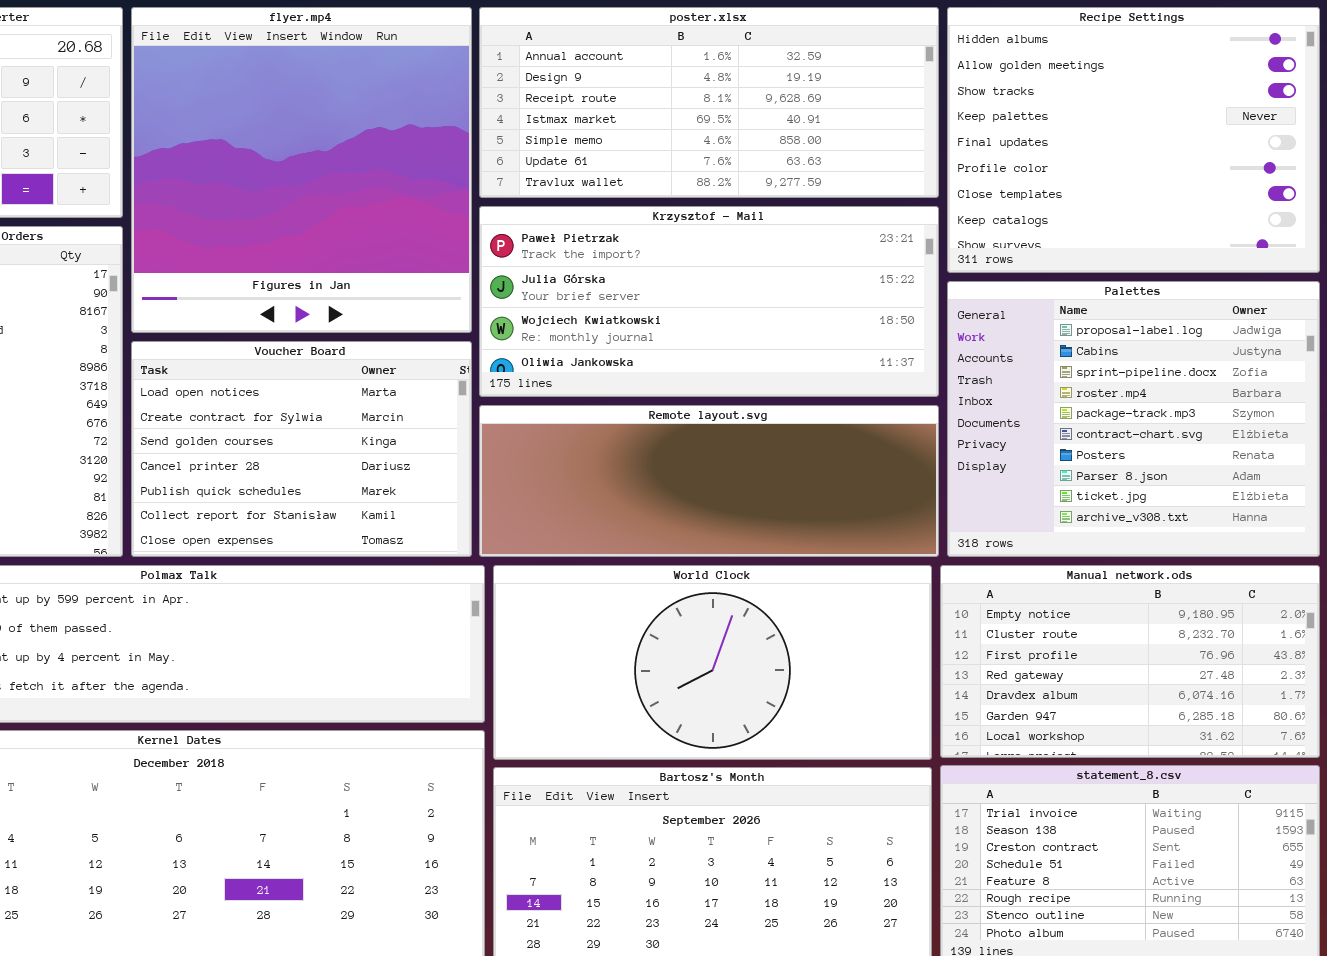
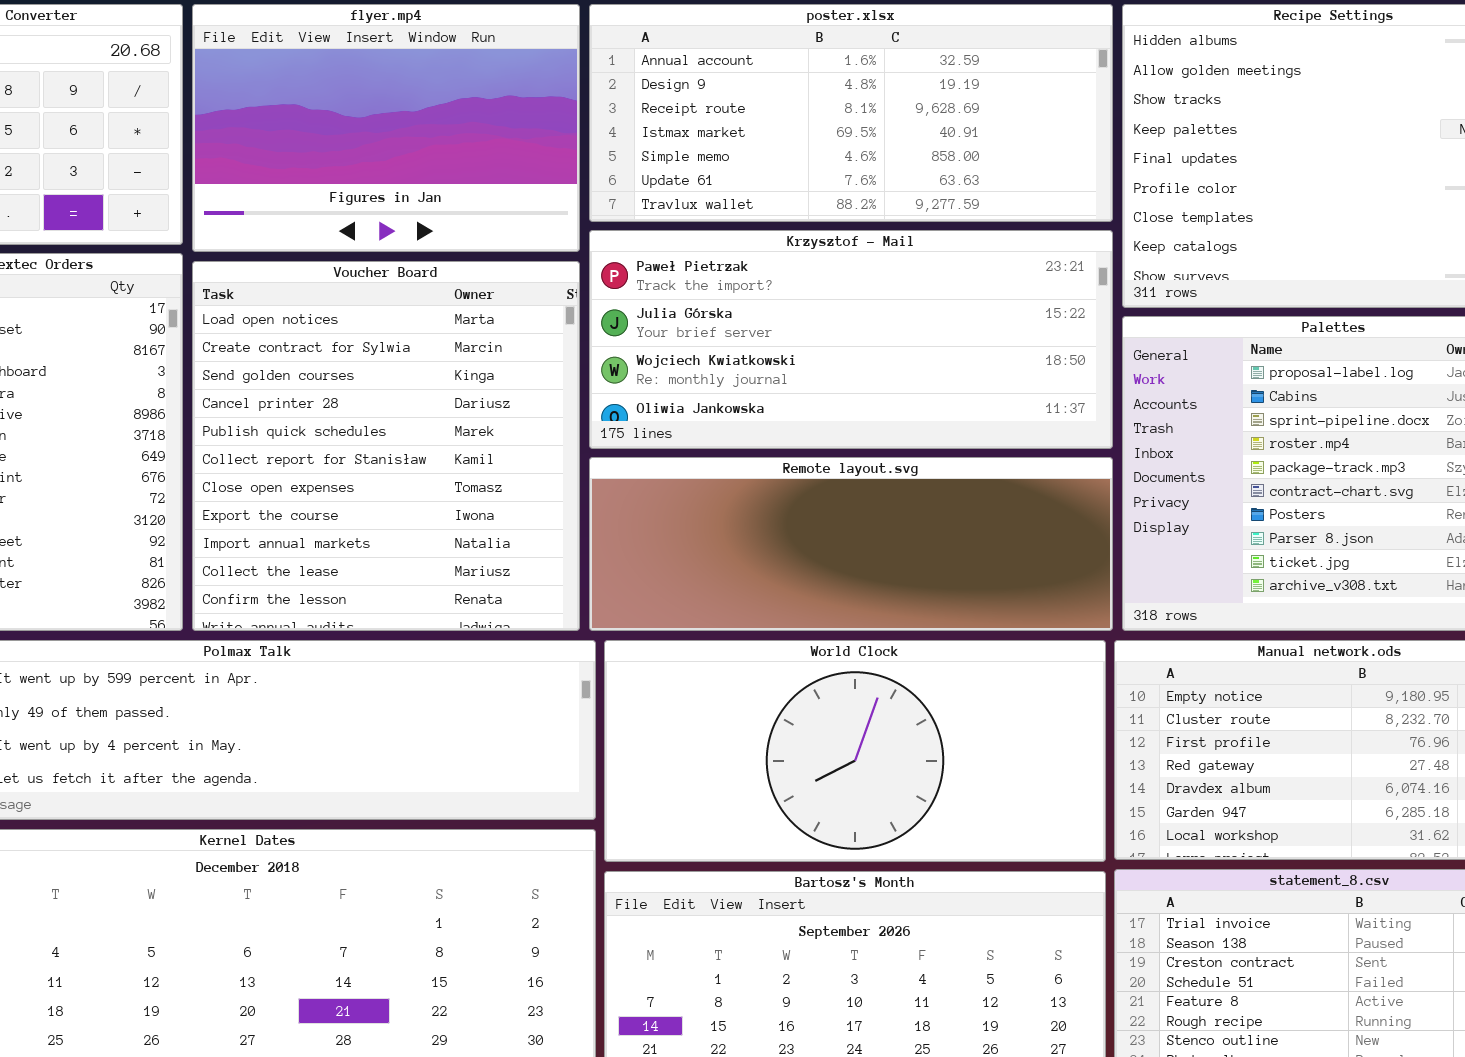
flyer.mp4: [131,7,472,333] -> [192,4,580,252], resized
Voucher Board: [131,341,472,557] -> [192,261,580,631], resized

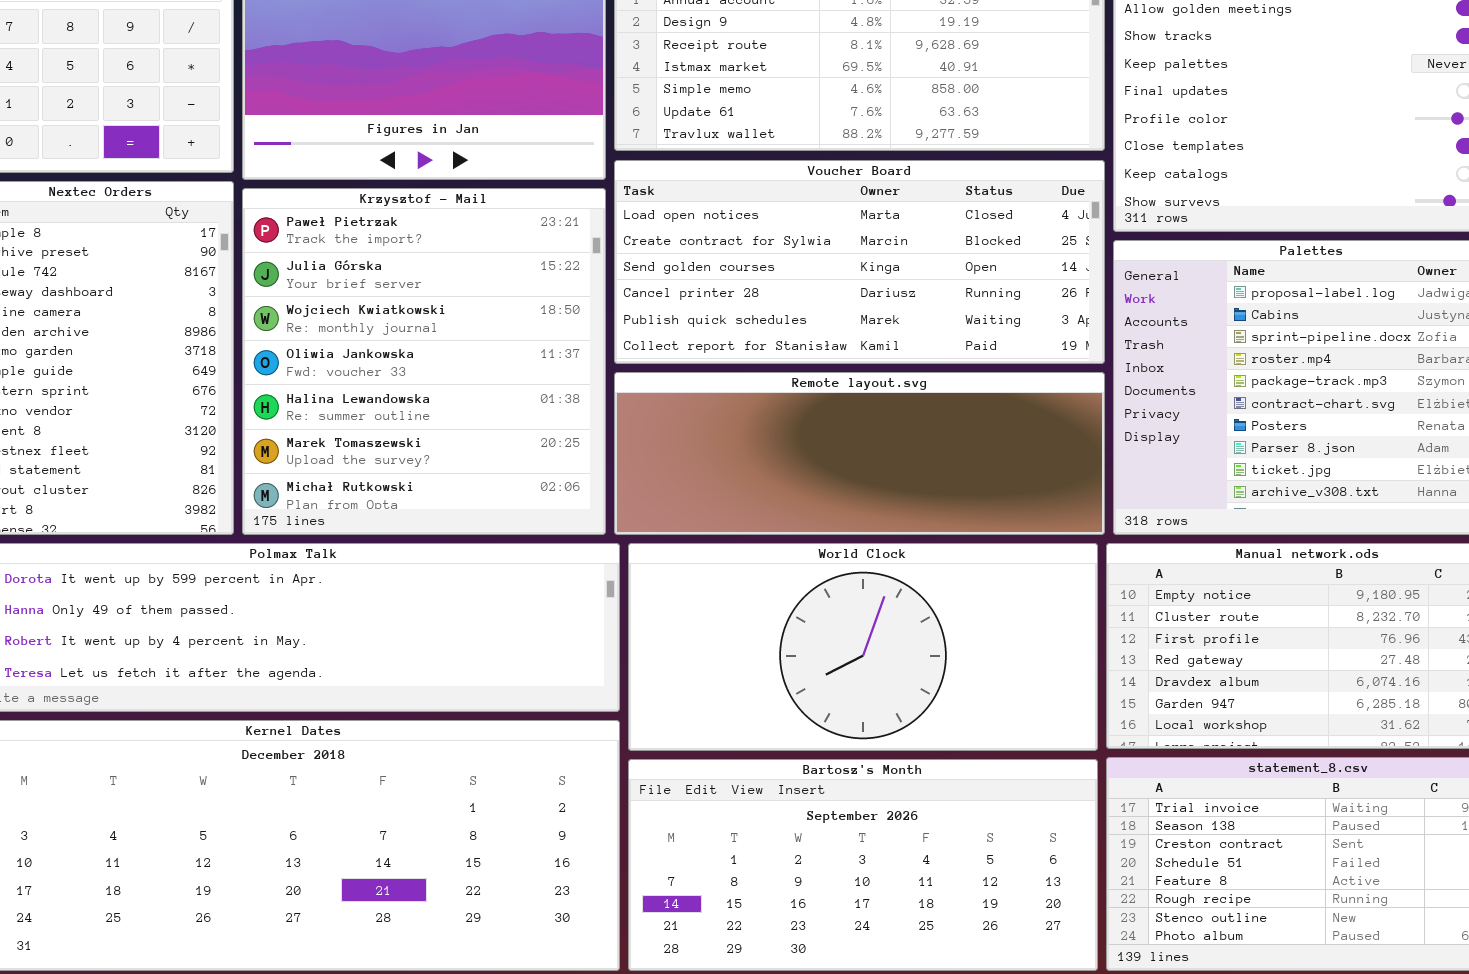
Krzysztof - Mail: [589,230,1113,449] -> [242,188,606,535], moved, resized
Voucher Board: [192,261,580,631] -> [614,160,1105,364], moved, resized

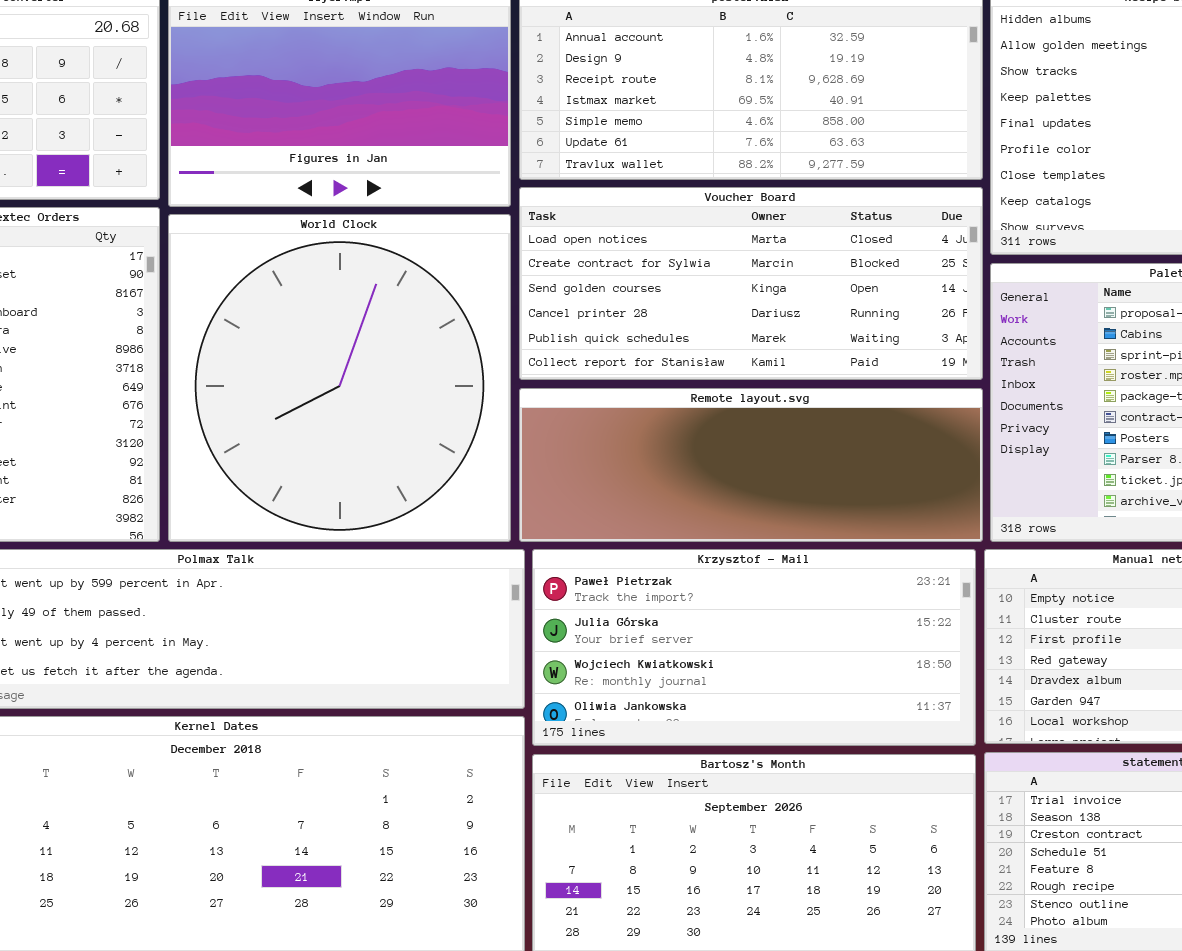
Krzysztof - Mail: [242,188,606,535] -> [532,549,976,746], moved, resized
World Clock: [628,543,1098,751] -> [168,214,511,542], moved, resized

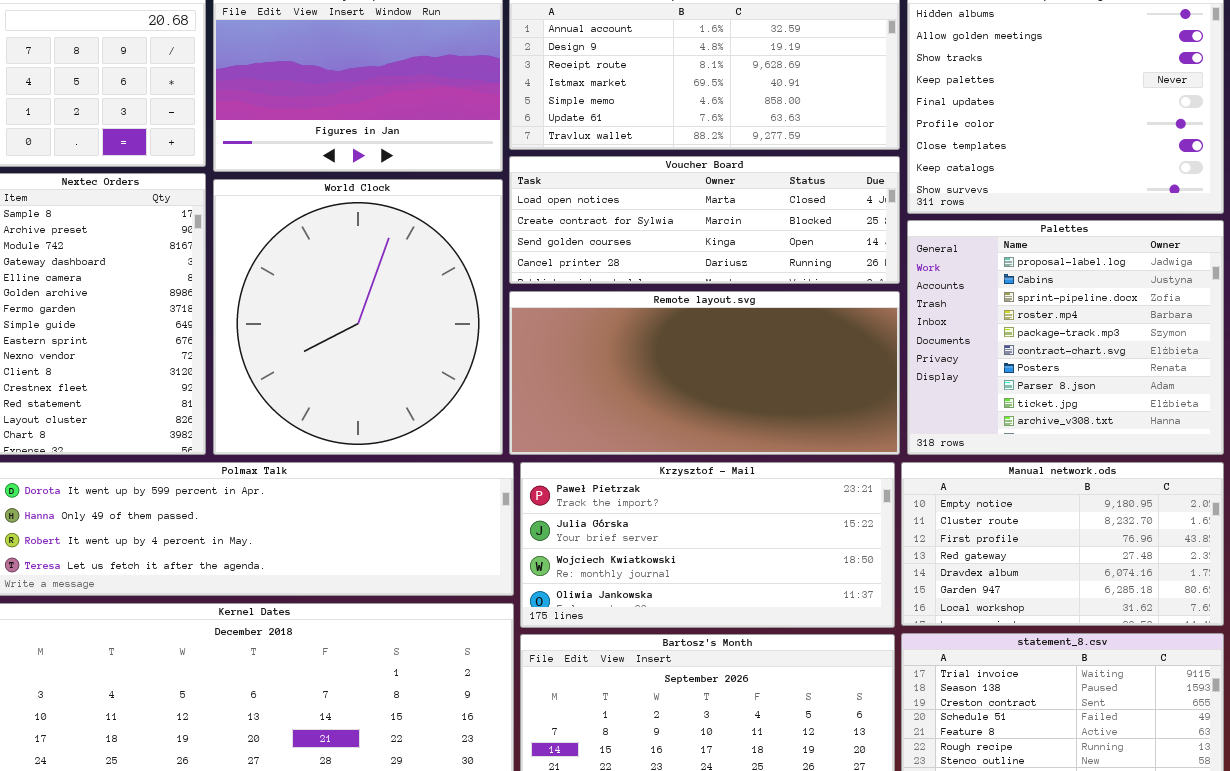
Voucher Board: [519,187,983,380] -> [509,156,900,284], resized
Remote layout.svg: [519,388,983,542] -> [509,291,900,455], resized

